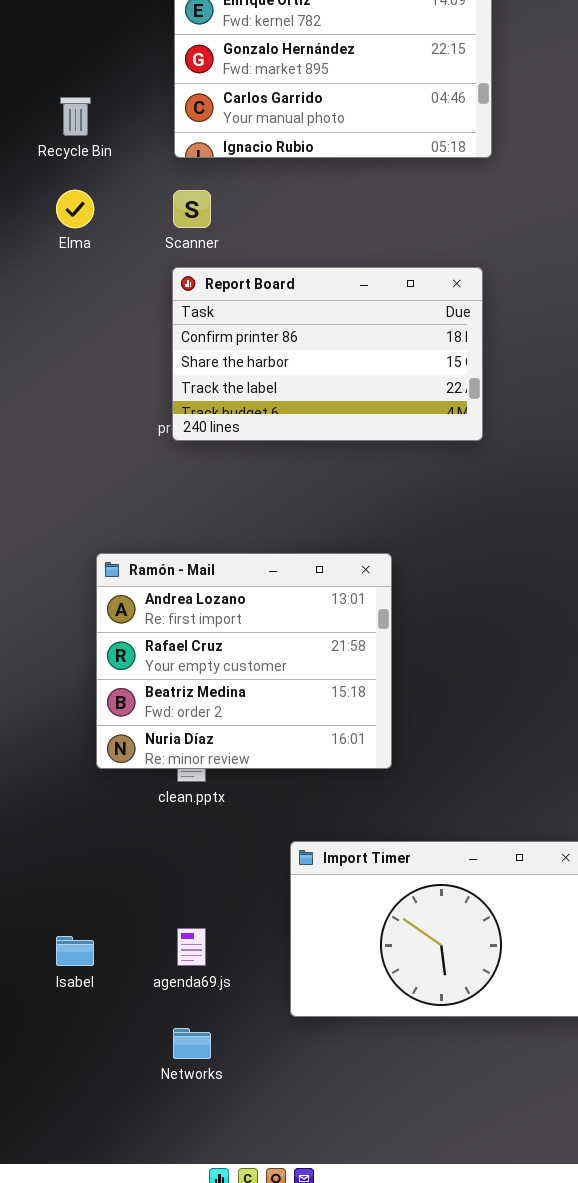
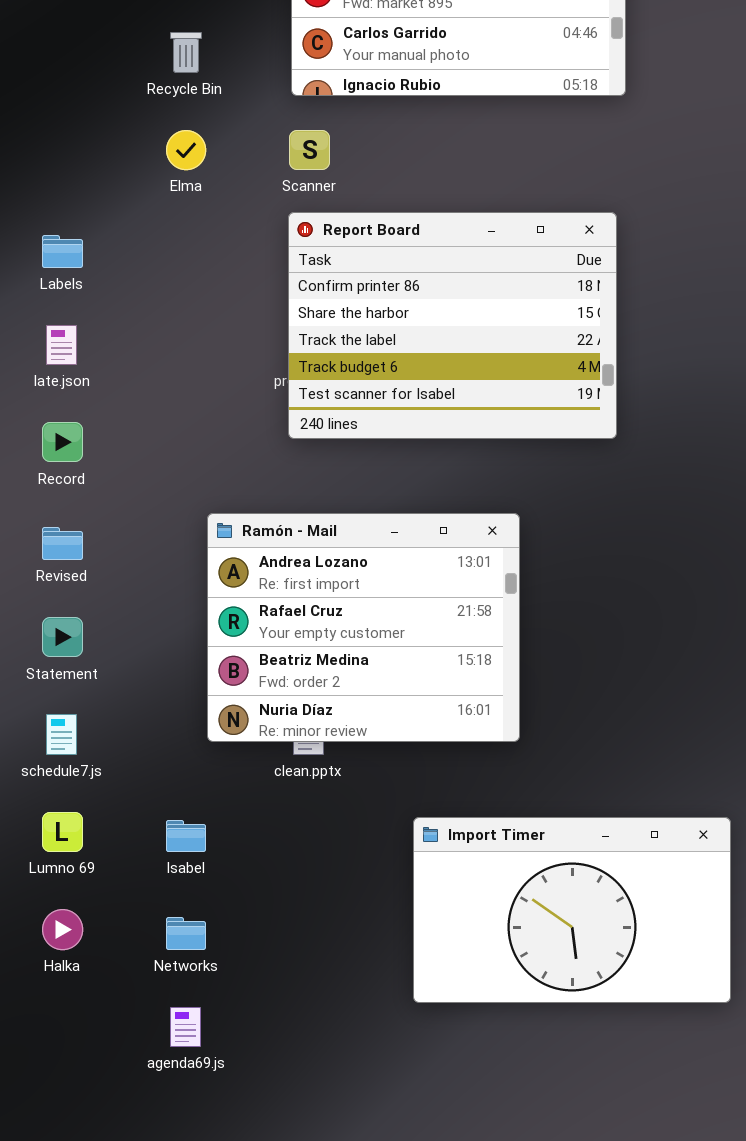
Report Board: [172,267,483,441] -> [288,212,617,439], resized
agenda69.js: [177,928,206,966] -> [170,1007,201,1047], moved
Isabel: [56,936,94,966] -> [166,820,206,852], moved
Networks: [173,1028,211,1059] -> [166,917,206,950], moved

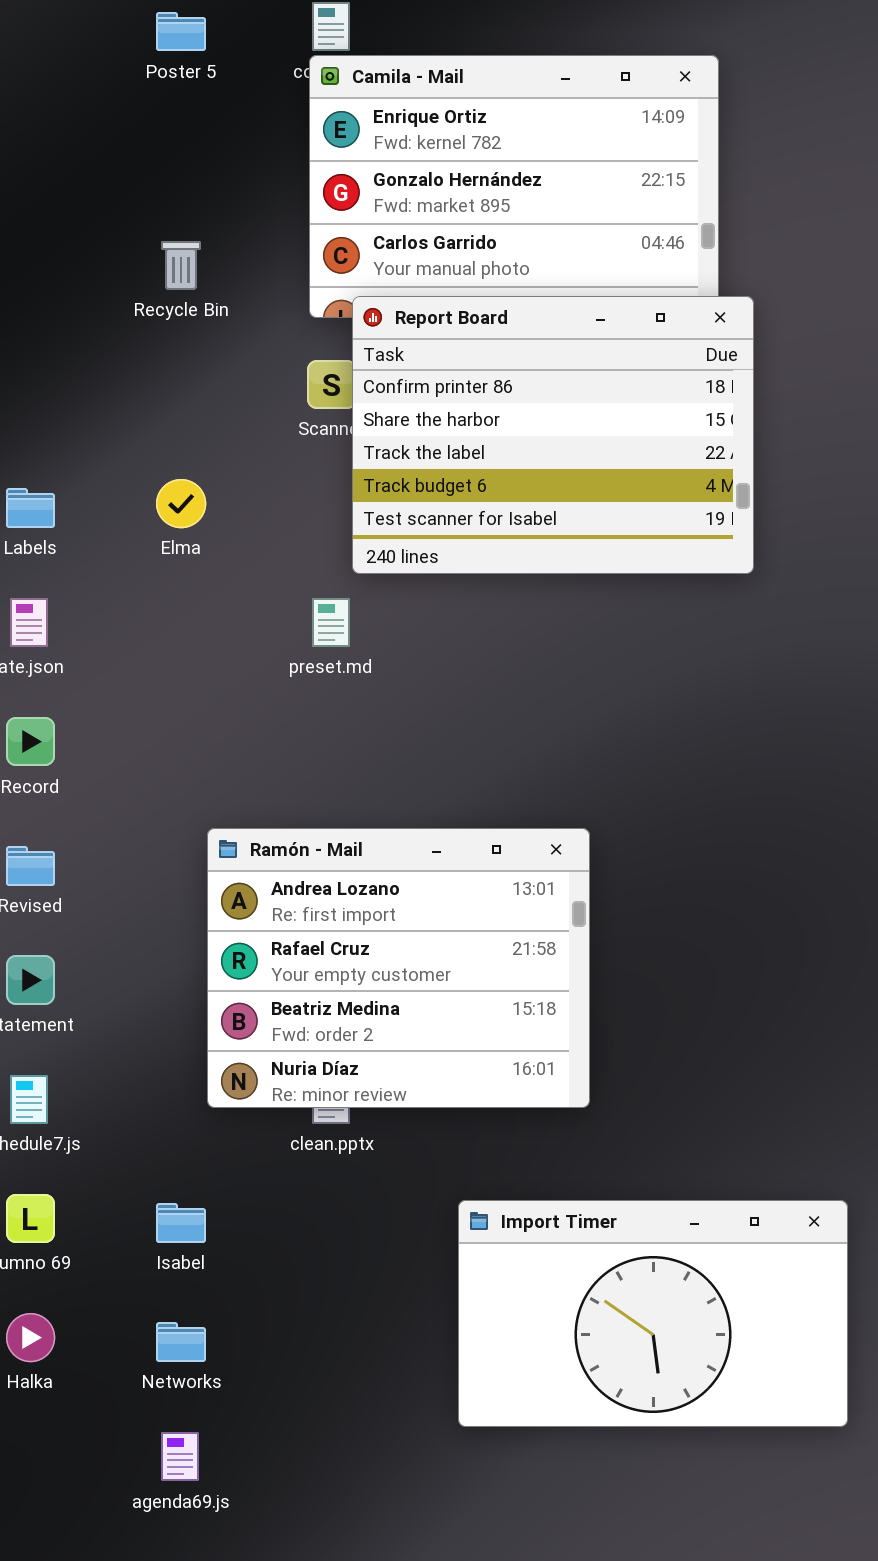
Elma: [166,130,206,170] -> [156,479,206,528], moved
Report Board: [288,212,617,439] -> [352,296,754,574], moved

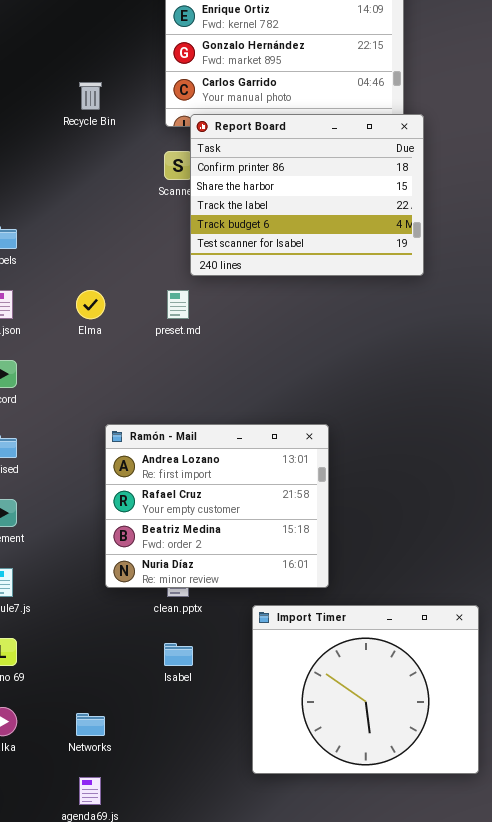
Elma: [156,479,206,528] -> [76,290,105,319], moved
Import Timer: [458,1200,848,1427] -> [252,605,479,774], resized
Isabel: [156,1203,206,1243] -> [164,643,193,666], moved

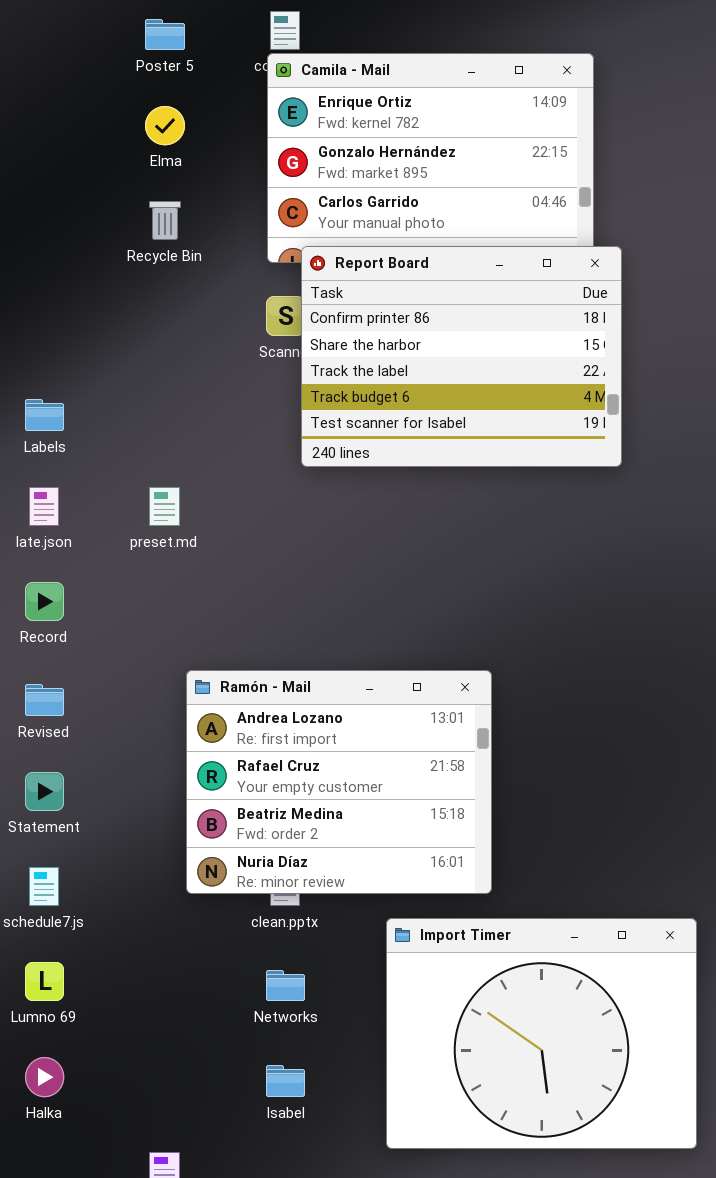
Elma: [76,290,105,319] -> [145,106,185,145], moved
preset.md: [167,290,189,319] -> [149,487,180,526], moved
Isabel: [164,643,193,666] -> [266,1065,305,1097], moved
Networks: [76,713,105,736] -> [266,970,305,1001], moved

